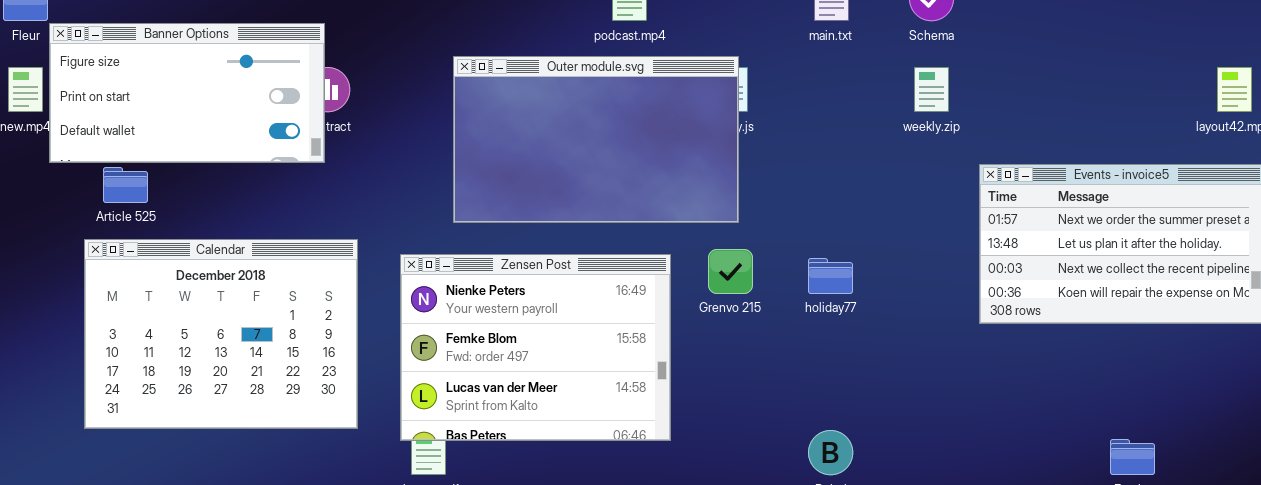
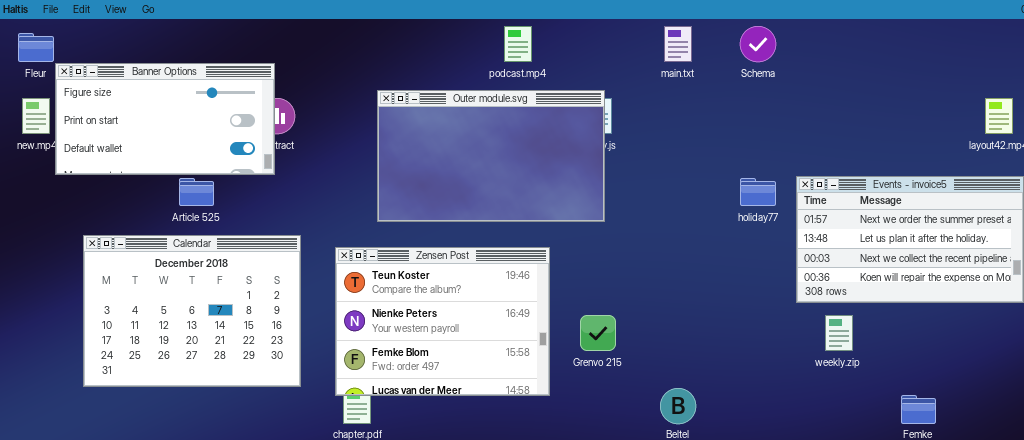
weekly.zip: [914,67,949,112] -> [825,315,853,351], moved
Article 525: [103,167,148,203] -> [179,178,214,206], moved
Grenvo 215: [708,249,753,294] -> [580,315,616,351], moved
Zensen Post: [400,254,671,441] -> [335,247,550,396], scrolled up 1 row
holiday77: [808,258,853,294] -> [740,178,776,206], moved

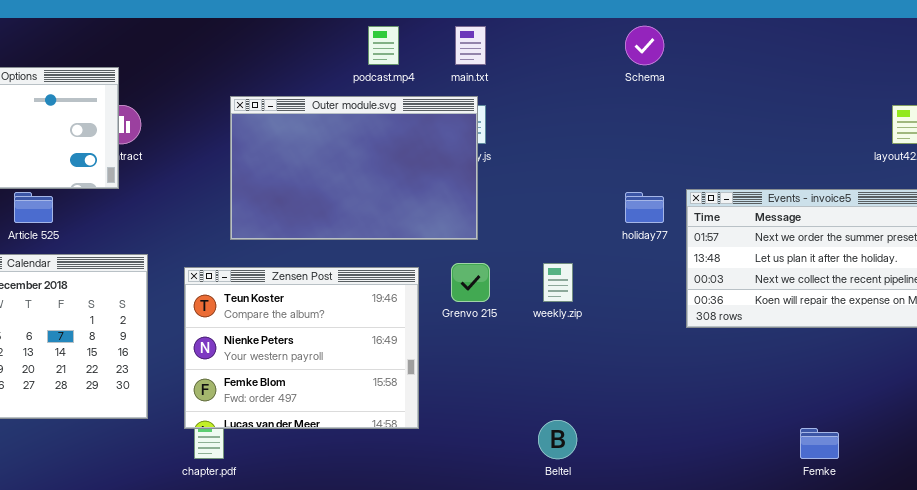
main.txt: [664,26,692,62] -> [455,26,486,65], moved
Grenvo 215: [580,315,616,351] -> [451,263,490,302], moved
weekly.zip: [825,315,853,351] -> [543,263,573,302], moved

